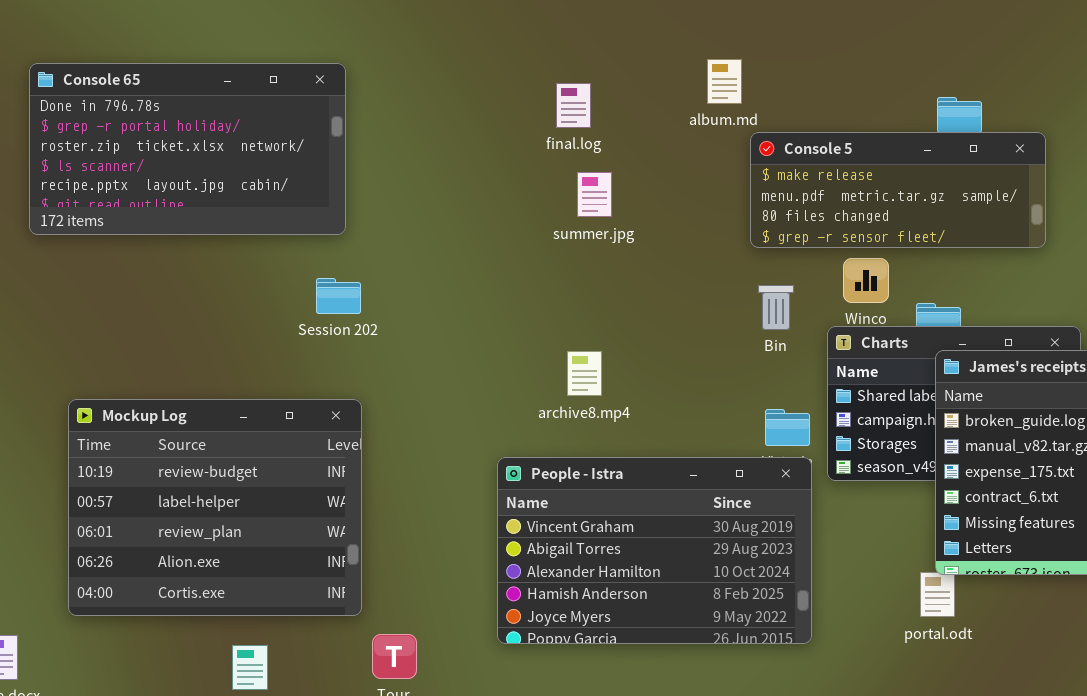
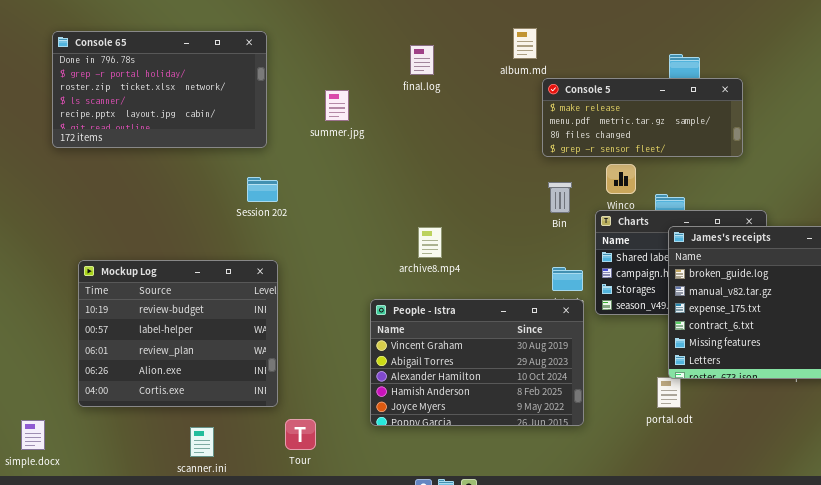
summer.jpg: [577,172,612,217] -> [325,90,349,121], moved

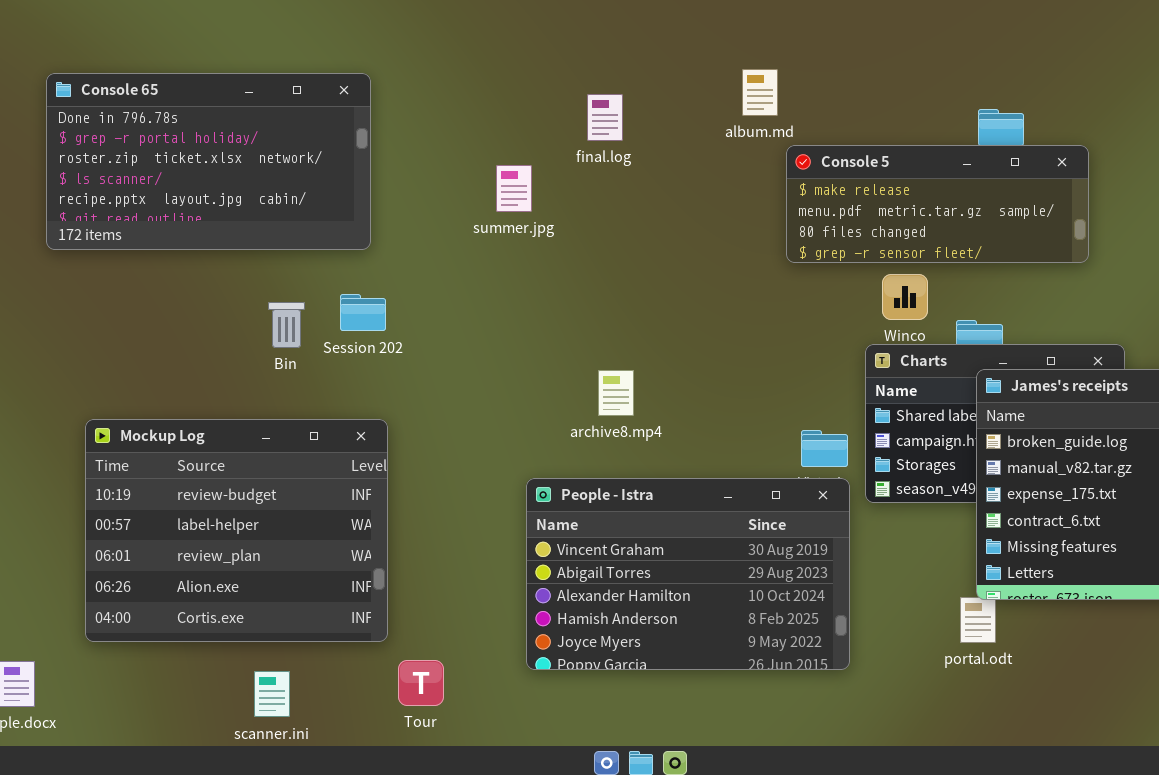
summer.jpg: [325,90,349,121] -> [496,165,532,212], moved
Bin: [548,182,572,213] -> [268,302,305,348], moved

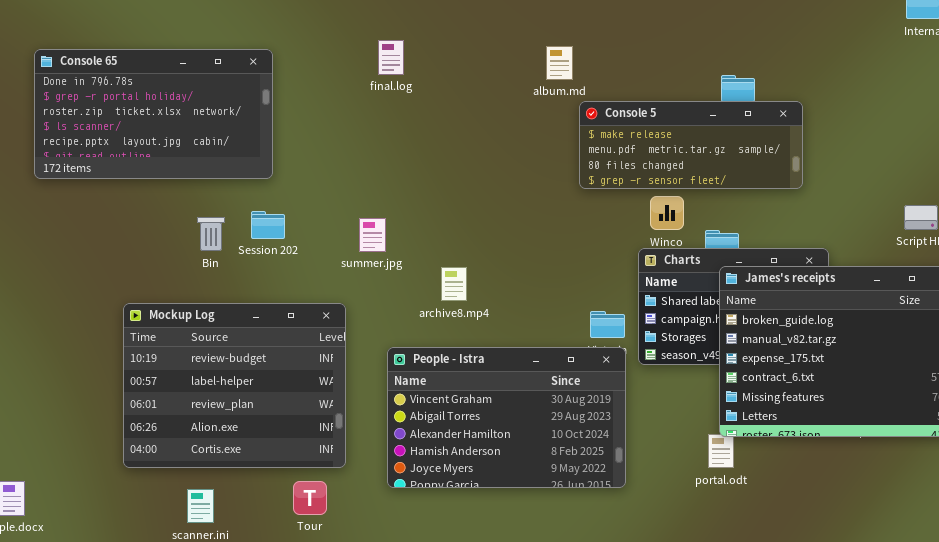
final.log: [587,94,623,141] -> [378,40,404,75], moved
summer.jpg: [496,165,532,212] -> [359,218,386,252], moved
Mockup Log: [85,419,388,642] -> [123,303,346,468], moved

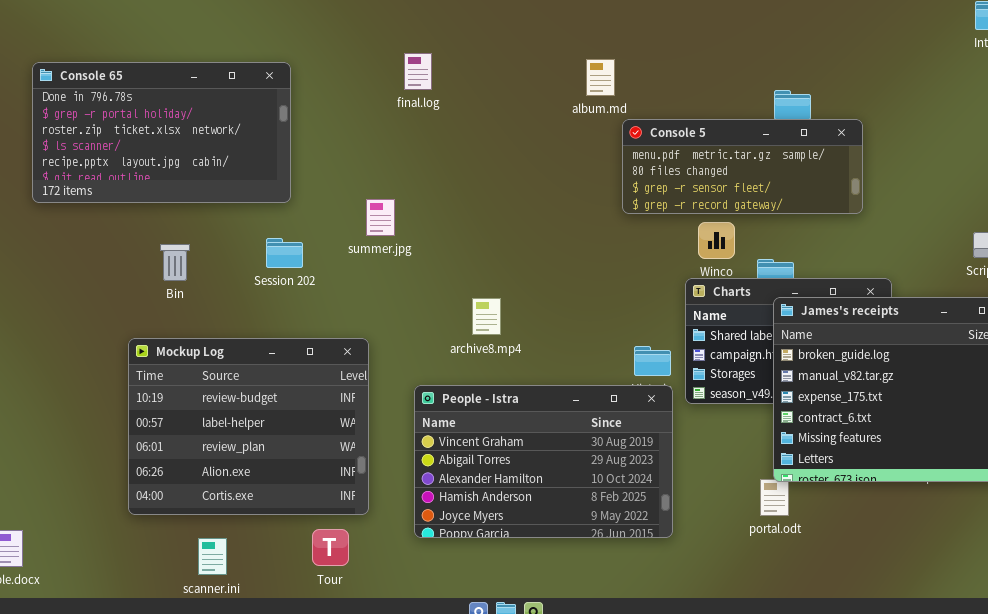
Console 5: [579,101,803,189] -> [622,119,863,214], scrolled down 1 row
Bin: [197,217,225,251] -> [160,244,190,281], moved
summer.jpg: [359,218,386,252] -> [366,199,395,236], moved

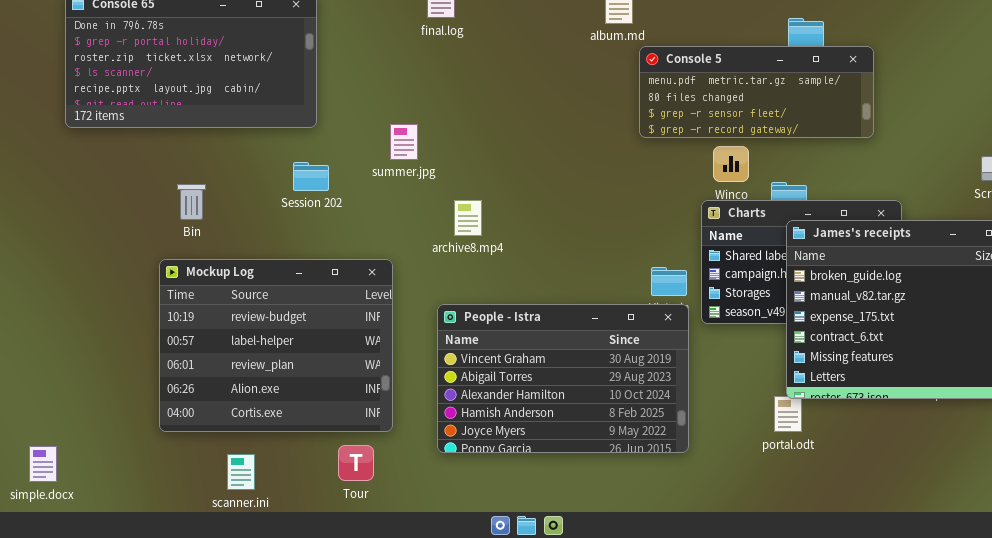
Bin: [160,244,190,281] -> [177,184,206,220], moved
archive8.mp4: [472,298,501,335] -> [454,200,482,236], moved

